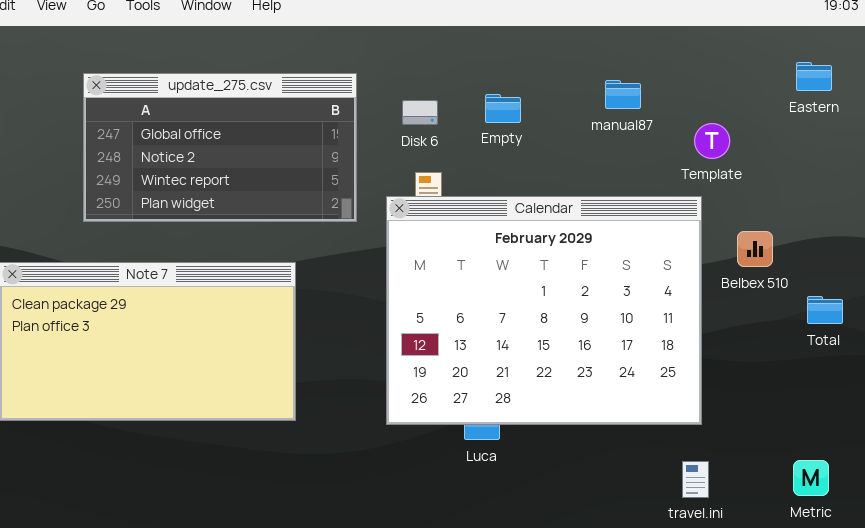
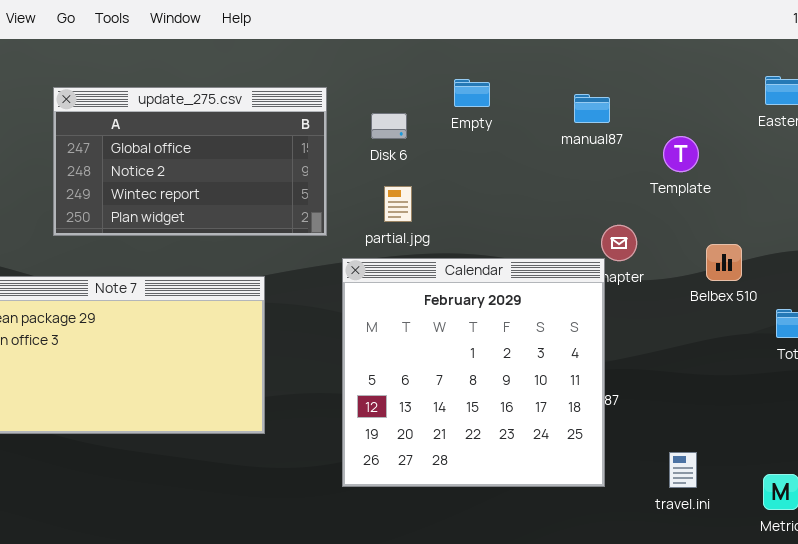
Empty: [485,94,521,123] -> [454,79,490,107], moved
Calendar: [386,196,702,425] -> [342,258,605,487], moved, resized
travel.ini: [682,461,709,498] -> [669,452,697,488], moved

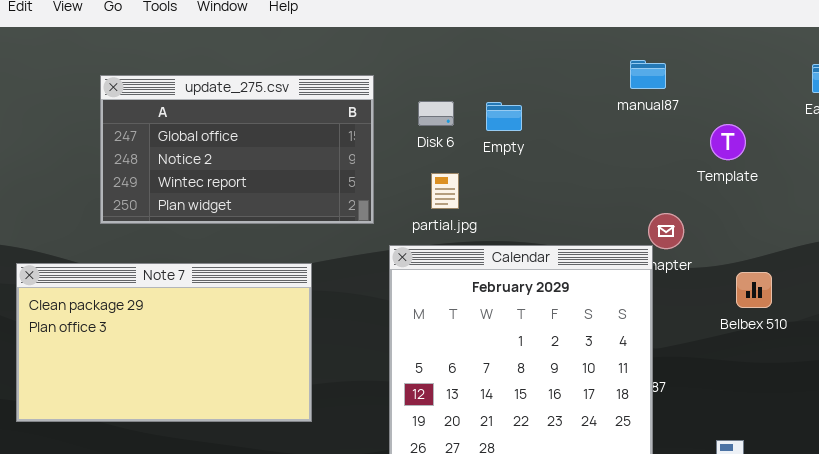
Empty: [454,79,490,107] -> [486,102,522,131], moved
manual87: [574,94,610,123] -> [630,60,666,89], moved
Belbex 510: [706,244,742,281] -> [736,272,772,308], moved

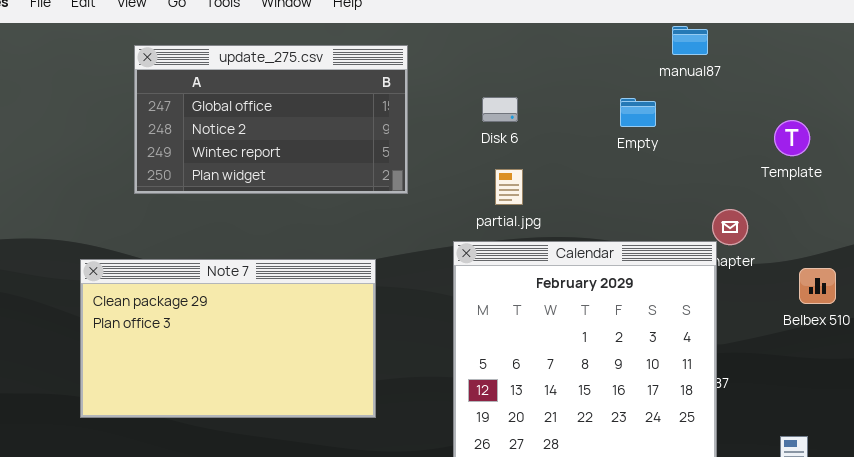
manual87: [630,60,666,89] -> [672,26,708,55], moved
update_275.csv: [100,75,374,224] -> [134,45,408,194], moved
Empty: [486,102,522,131] -> [620,98,656,127], moved

